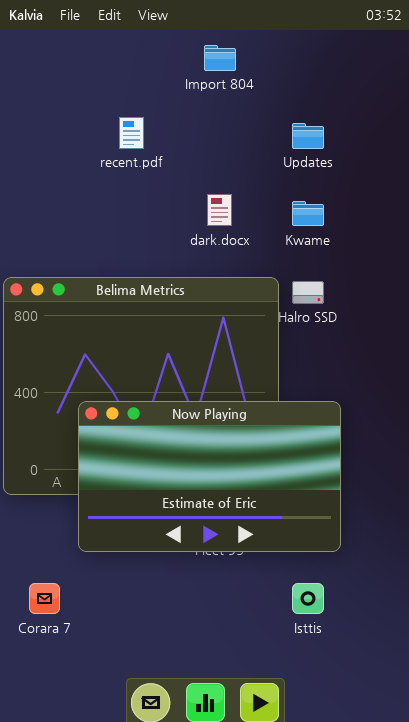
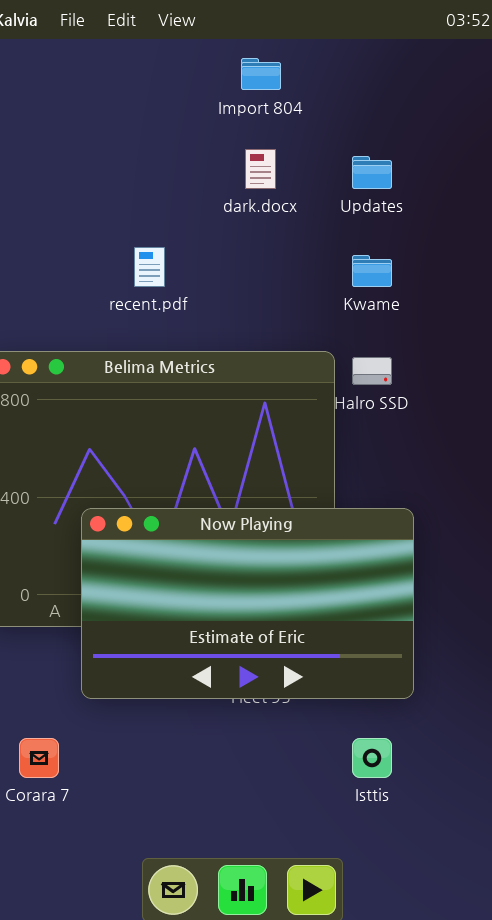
recent.pdf: [119,117,144,149] -> [134,247,165,287], moved
dark.docx: [207,194,232,226] -> [245,149,276,189], moved

